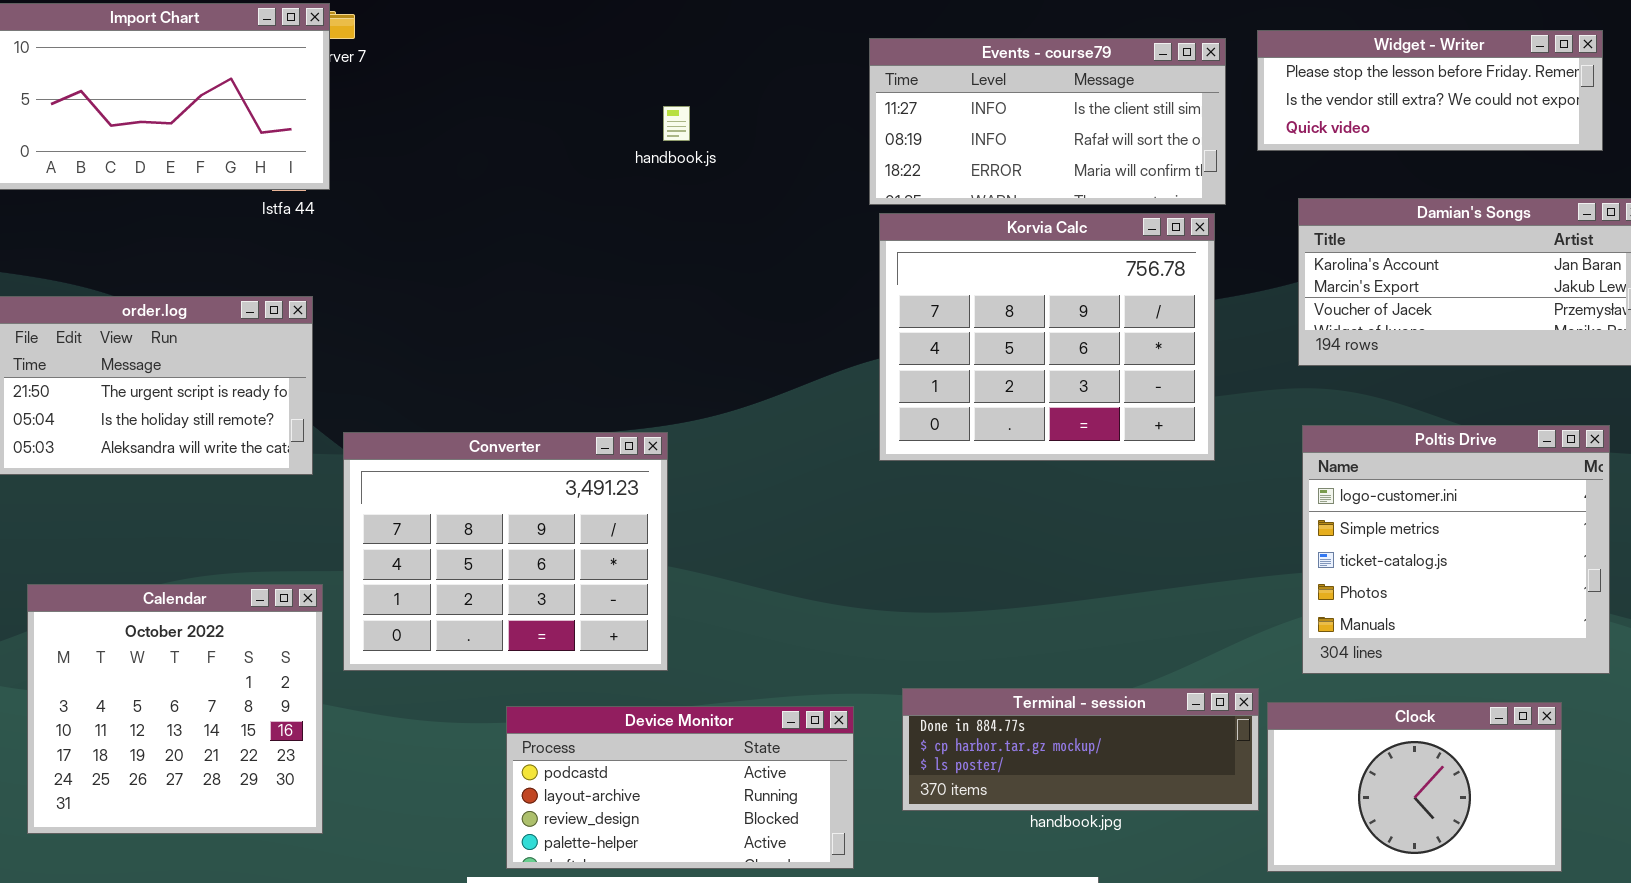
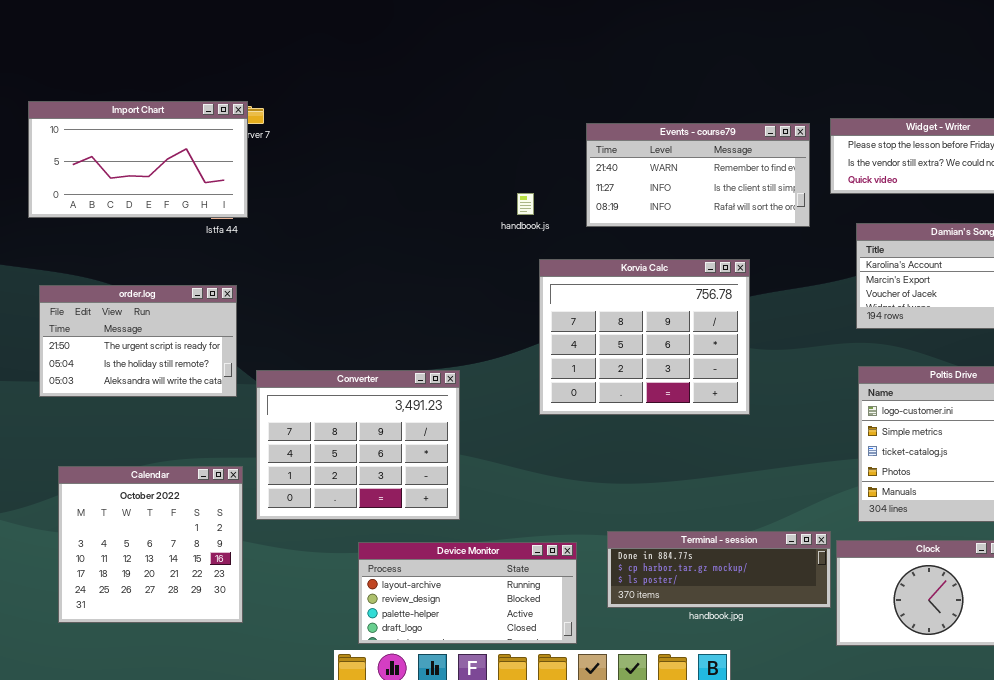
Events - course79: [869,38,1226,205] -> [586,123,810,227], scrolled up 1 row
handbook.js: [663,106,690,141] -> [517,193,534,215], moved
Korvia Calc: [879,213,1215,461] -> [539,259,750,415], moved
Device Monitor: [506,706,854,869] -> [358,542,577,644], scrolled down 1 row

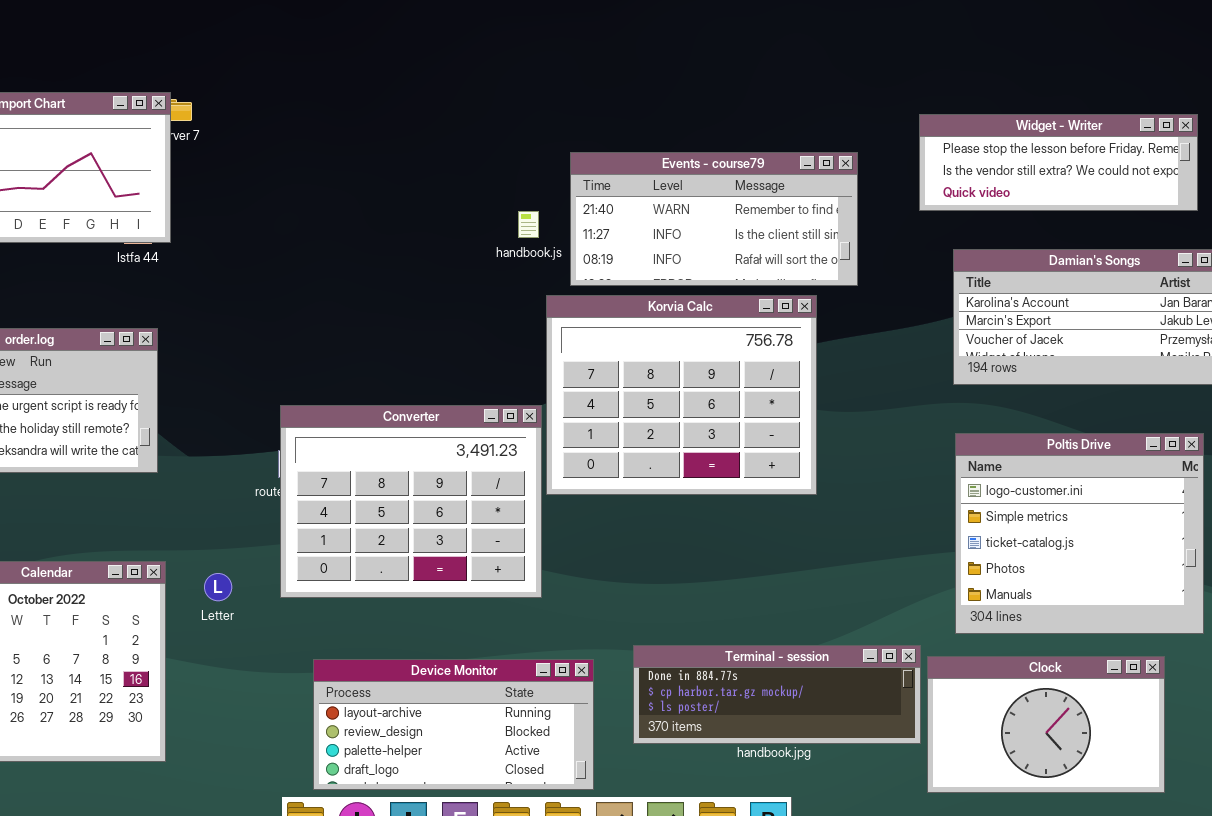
Events - course79: [586,123,810,227] -> [570,152,858,286], moved
Converter: [256,370,460,520] -> [280,405,542,598], moved

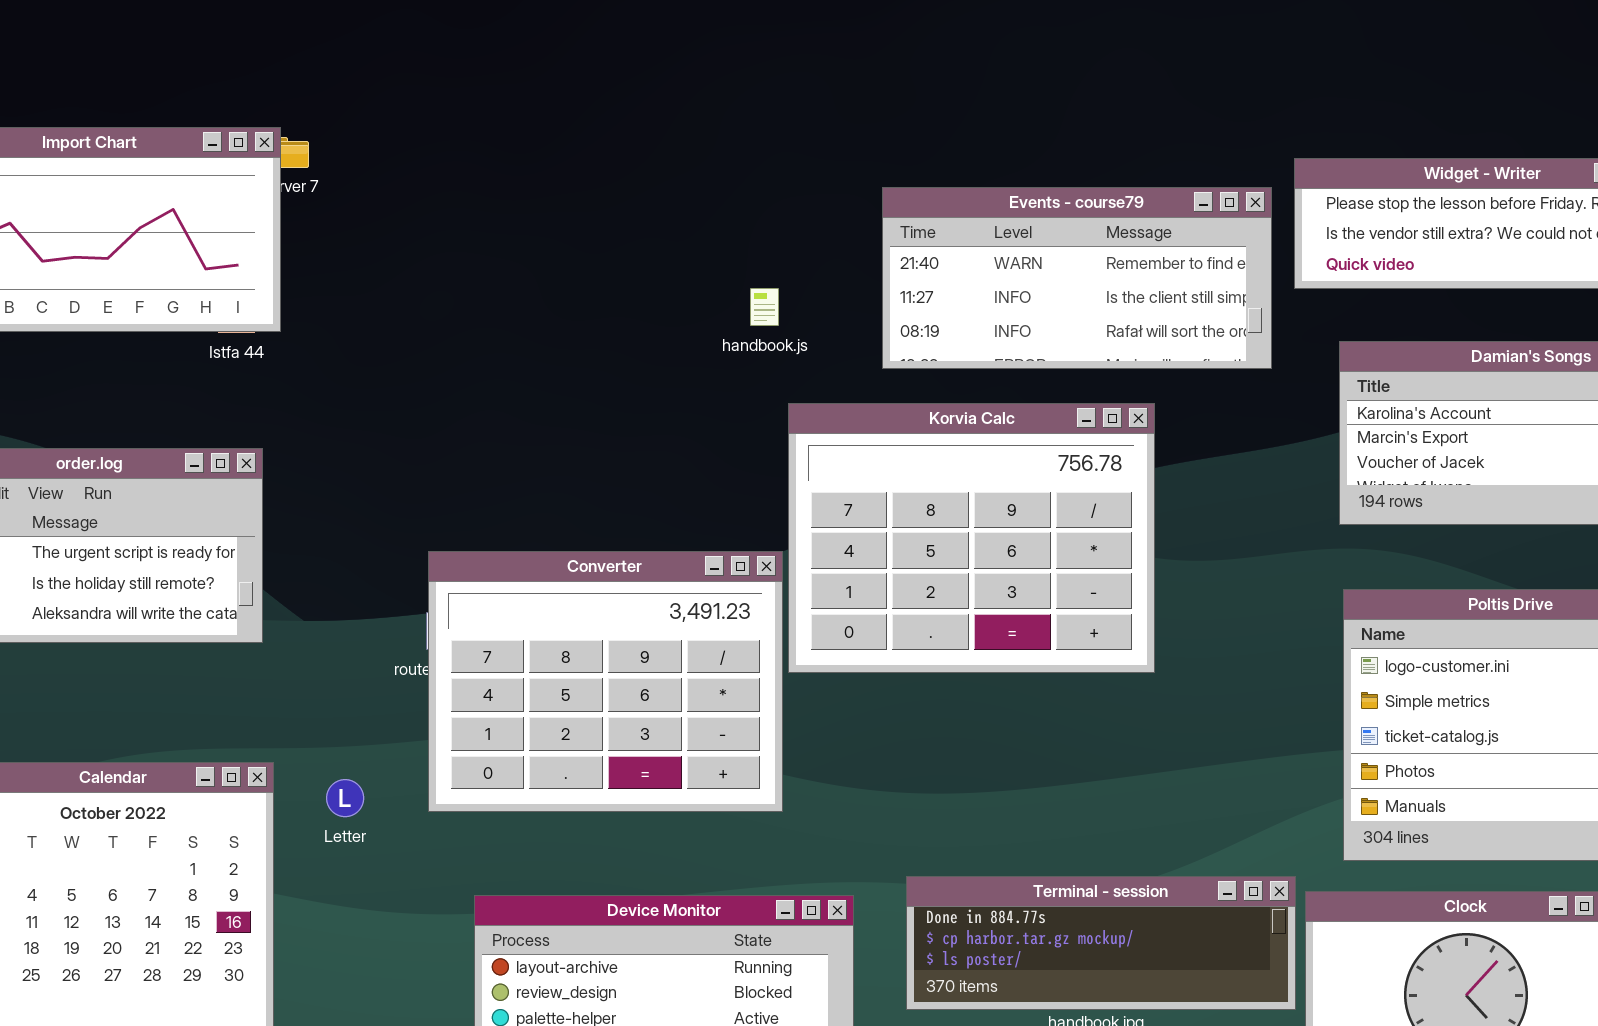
Events - course79: [570,152,858,286] -> [882,187,1272,369], moved

